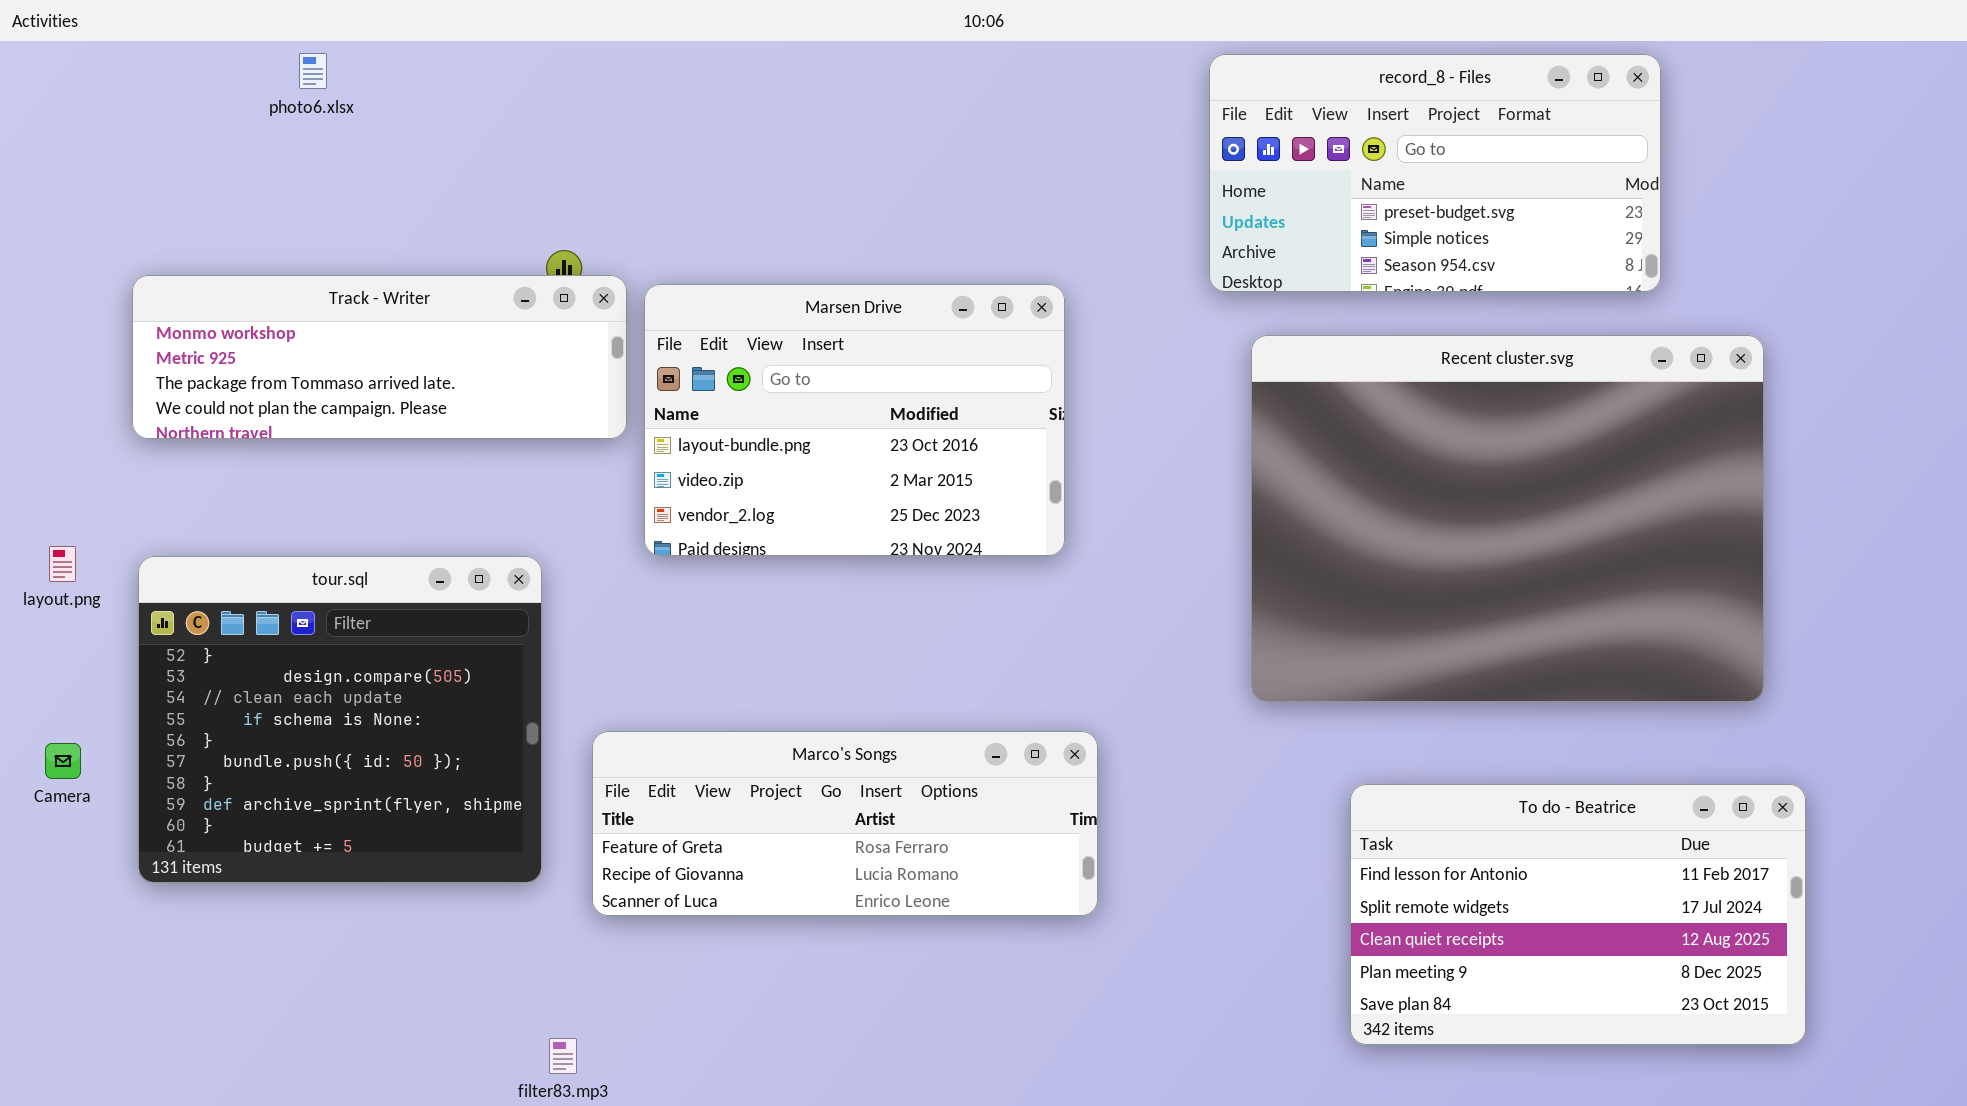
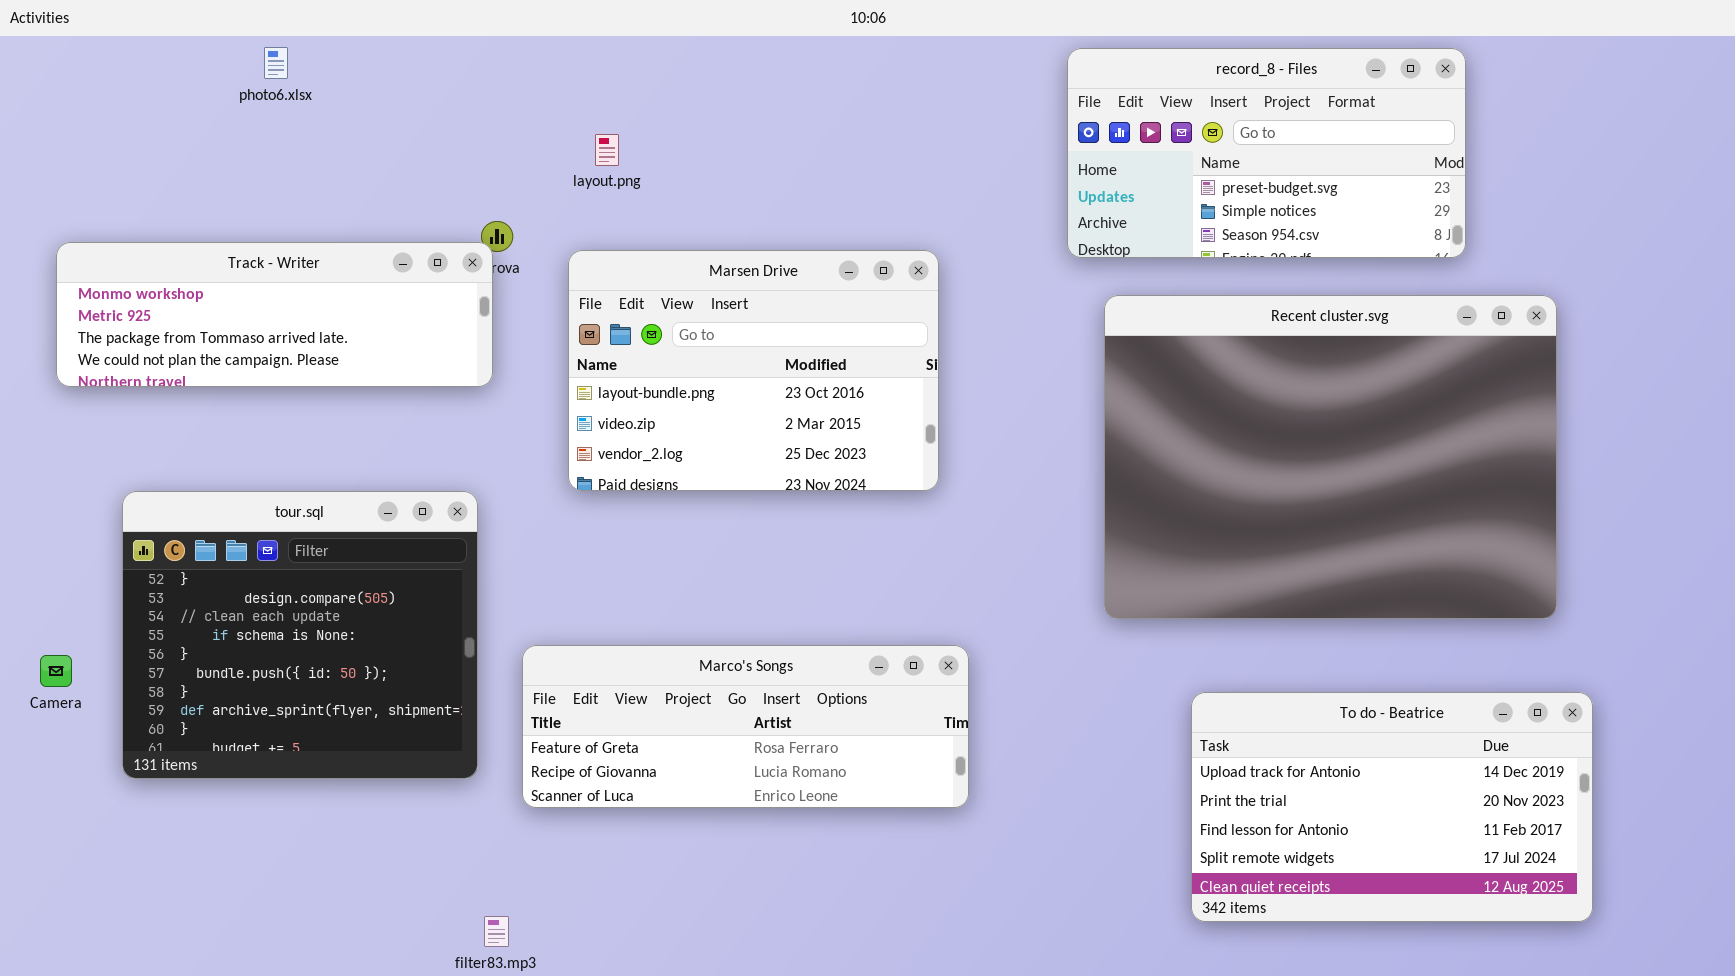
Track - Writer: [132,275,627,439] -> [56,242,493,387], moved
layout.png: [49,546,76,582] -> [595,134,619,166], moved
To do - Beatrice: [1350,784,1806,1045] -> [1191,692,1593,922], scrolled up 2 rows

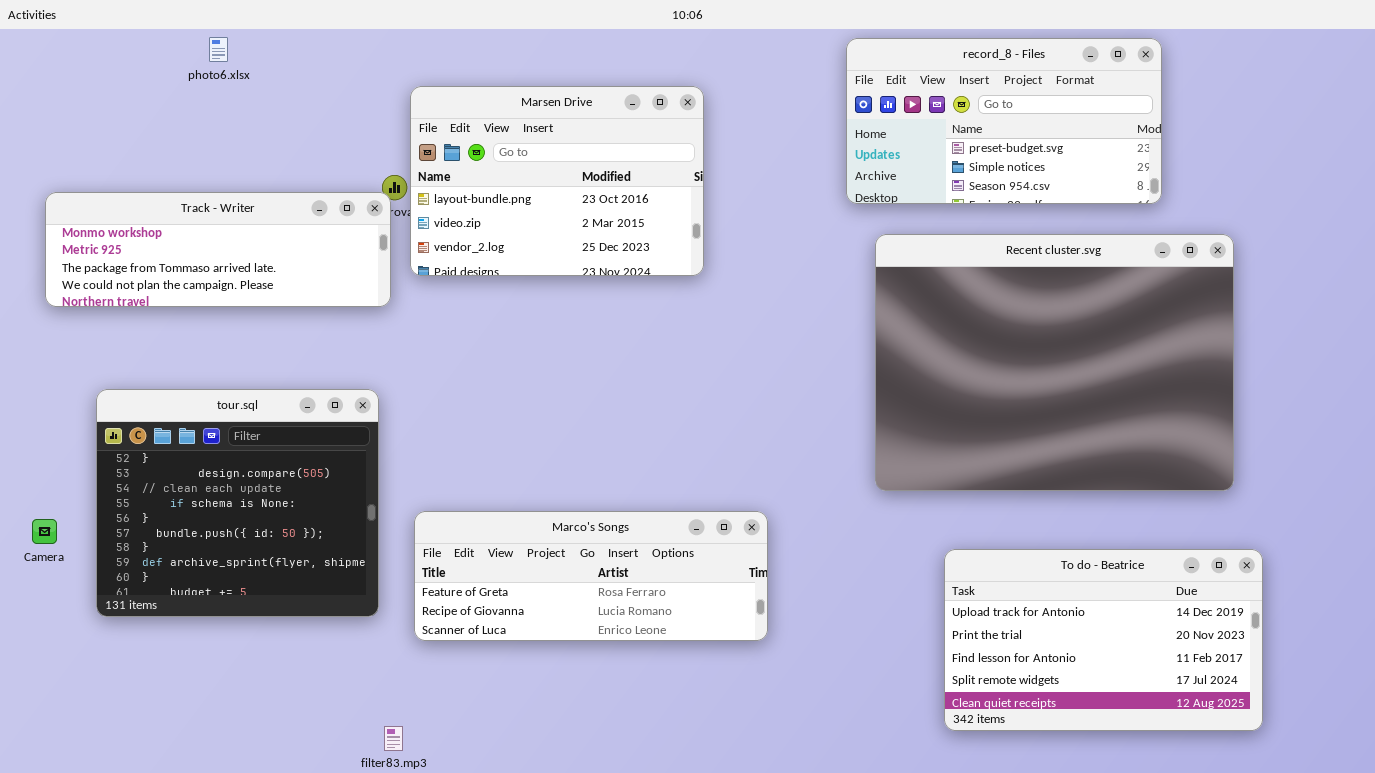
Marsen Drive: [568,250,939,491] -> [410,86,704,276], moved

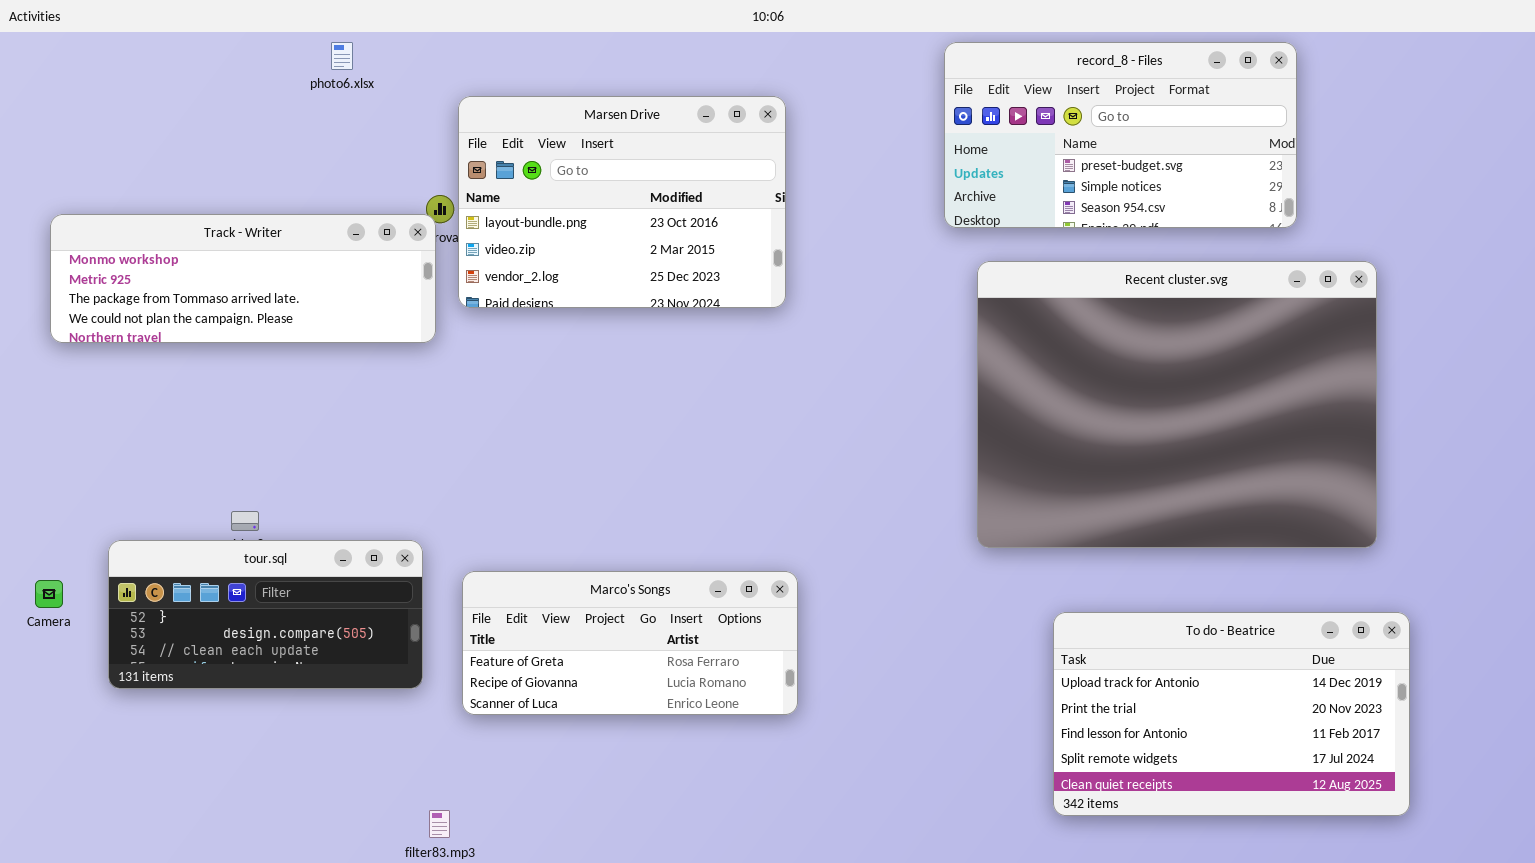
photo6.xlsx: [209,37,228,62] -> [331,42,353,70], moved
tour.sql: [96,389,379,617] -> [108,540,423,689], resized
Marco's Songs: [414,511,768,641] -> [462,571,798,715], resized

